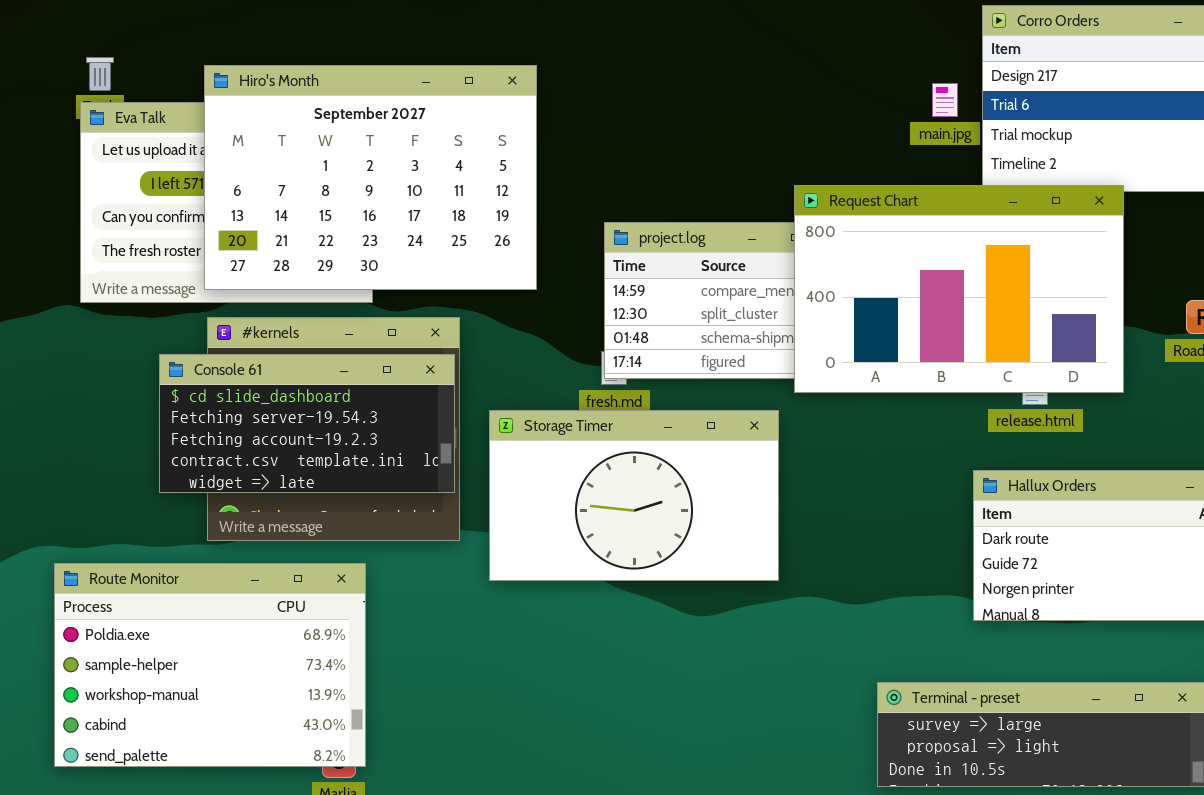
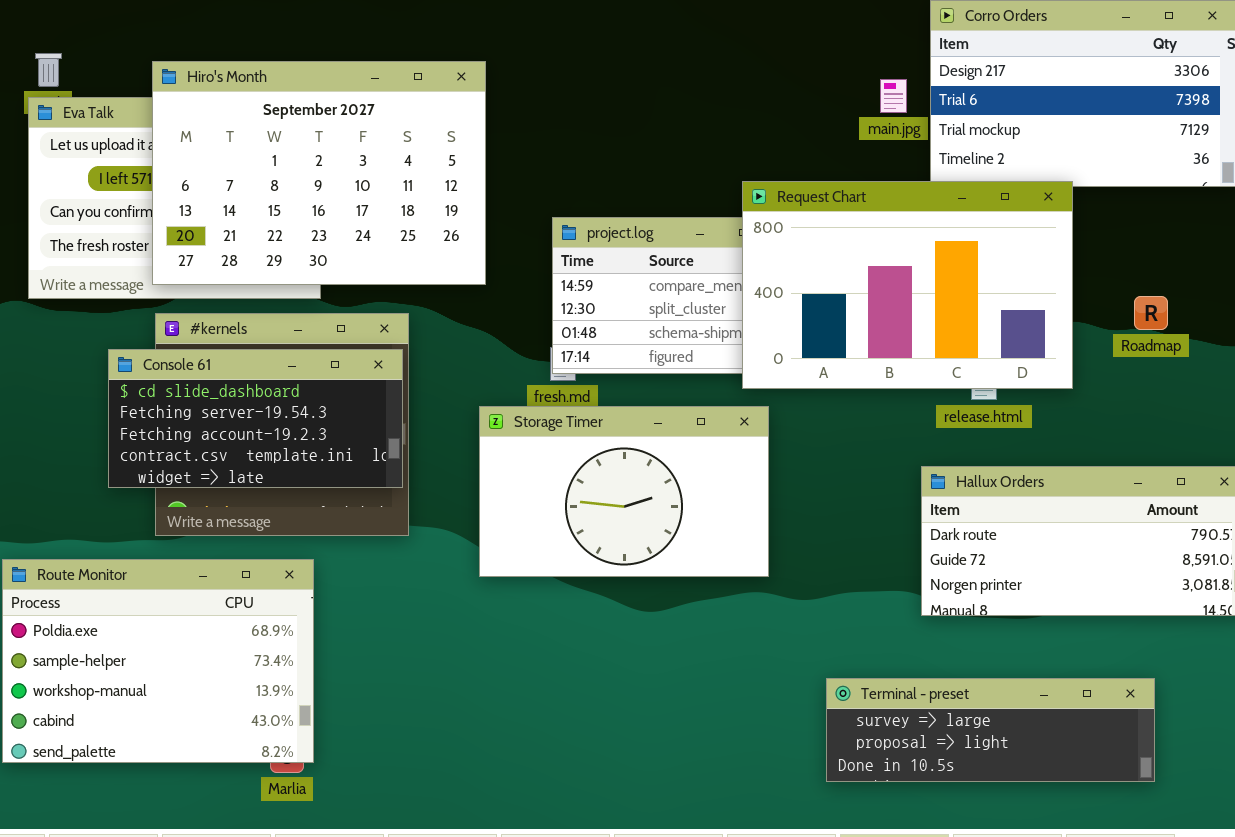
Storage Timer: [489,410,779,581] -> [479,406,769,577], moved

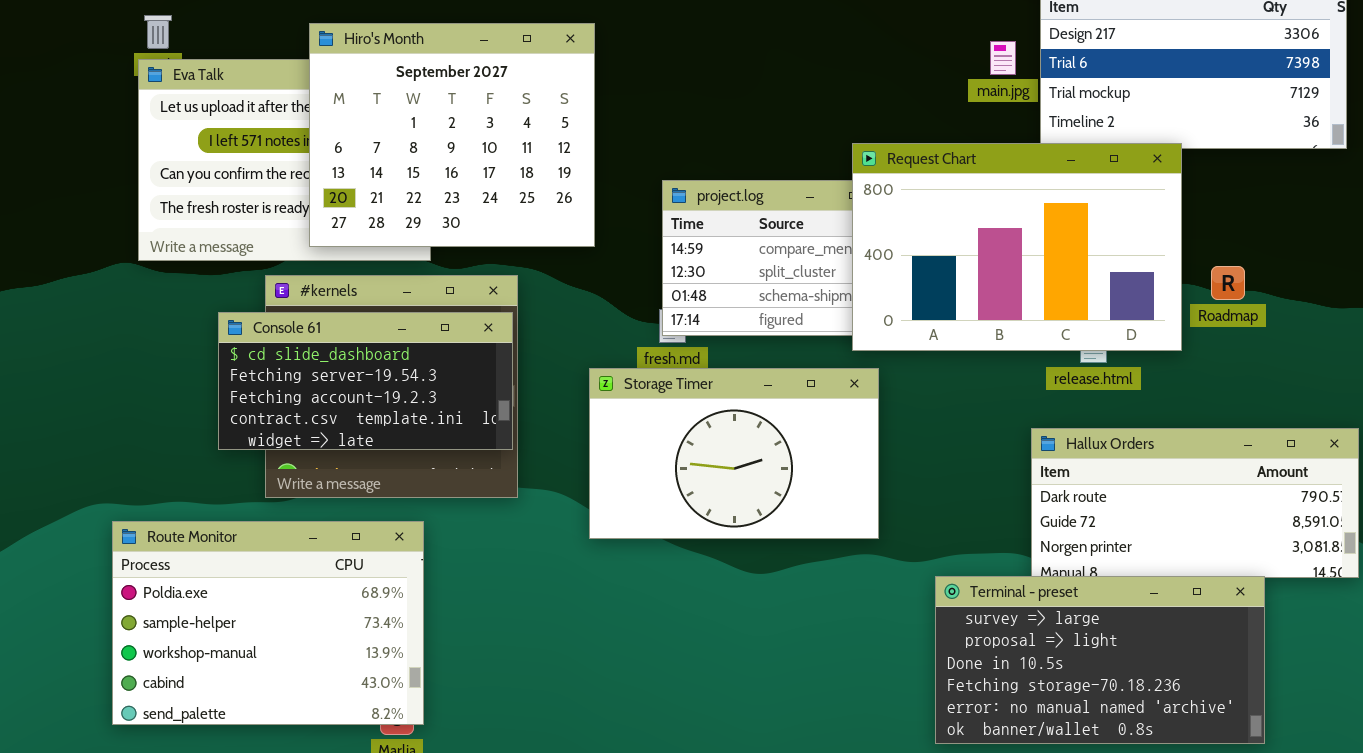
Hiro's Month: [152,61,486,285] -> [309,23,595,247], resized
Roadmap: [1134,296,1168,330] -> [1211,266,1245,300], moved
Terminal - preset: [826,678,1155,782] -> [935,576,1265,744], resized

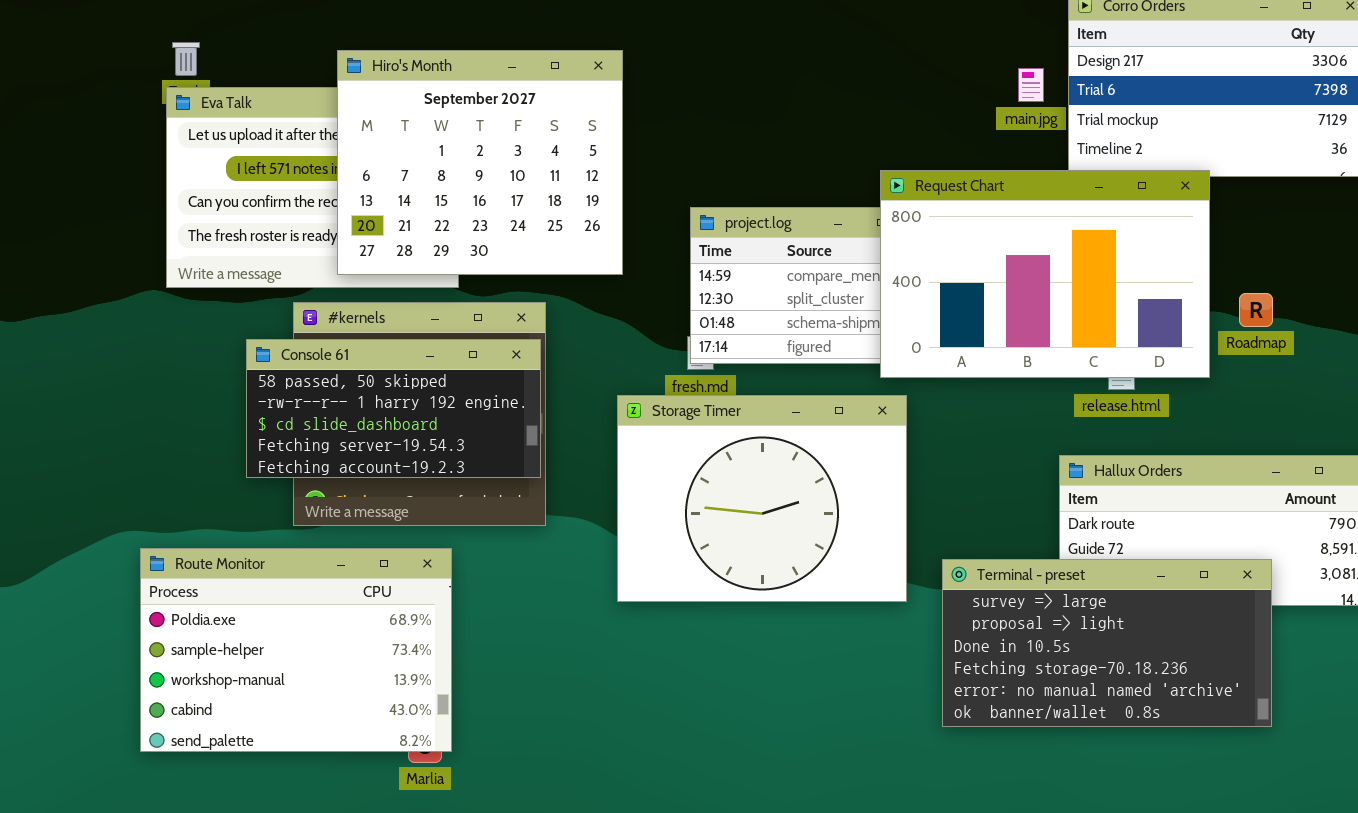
Console 61: [218,312,513,450] -> [246,339,541,478], scrolled up 2 rows
Storage Timer: [589,368,879,539] -> [617,395,907,602], resized
Terminal - preset: [935,576,1265,744] -> [942,559,1272,727], moved

